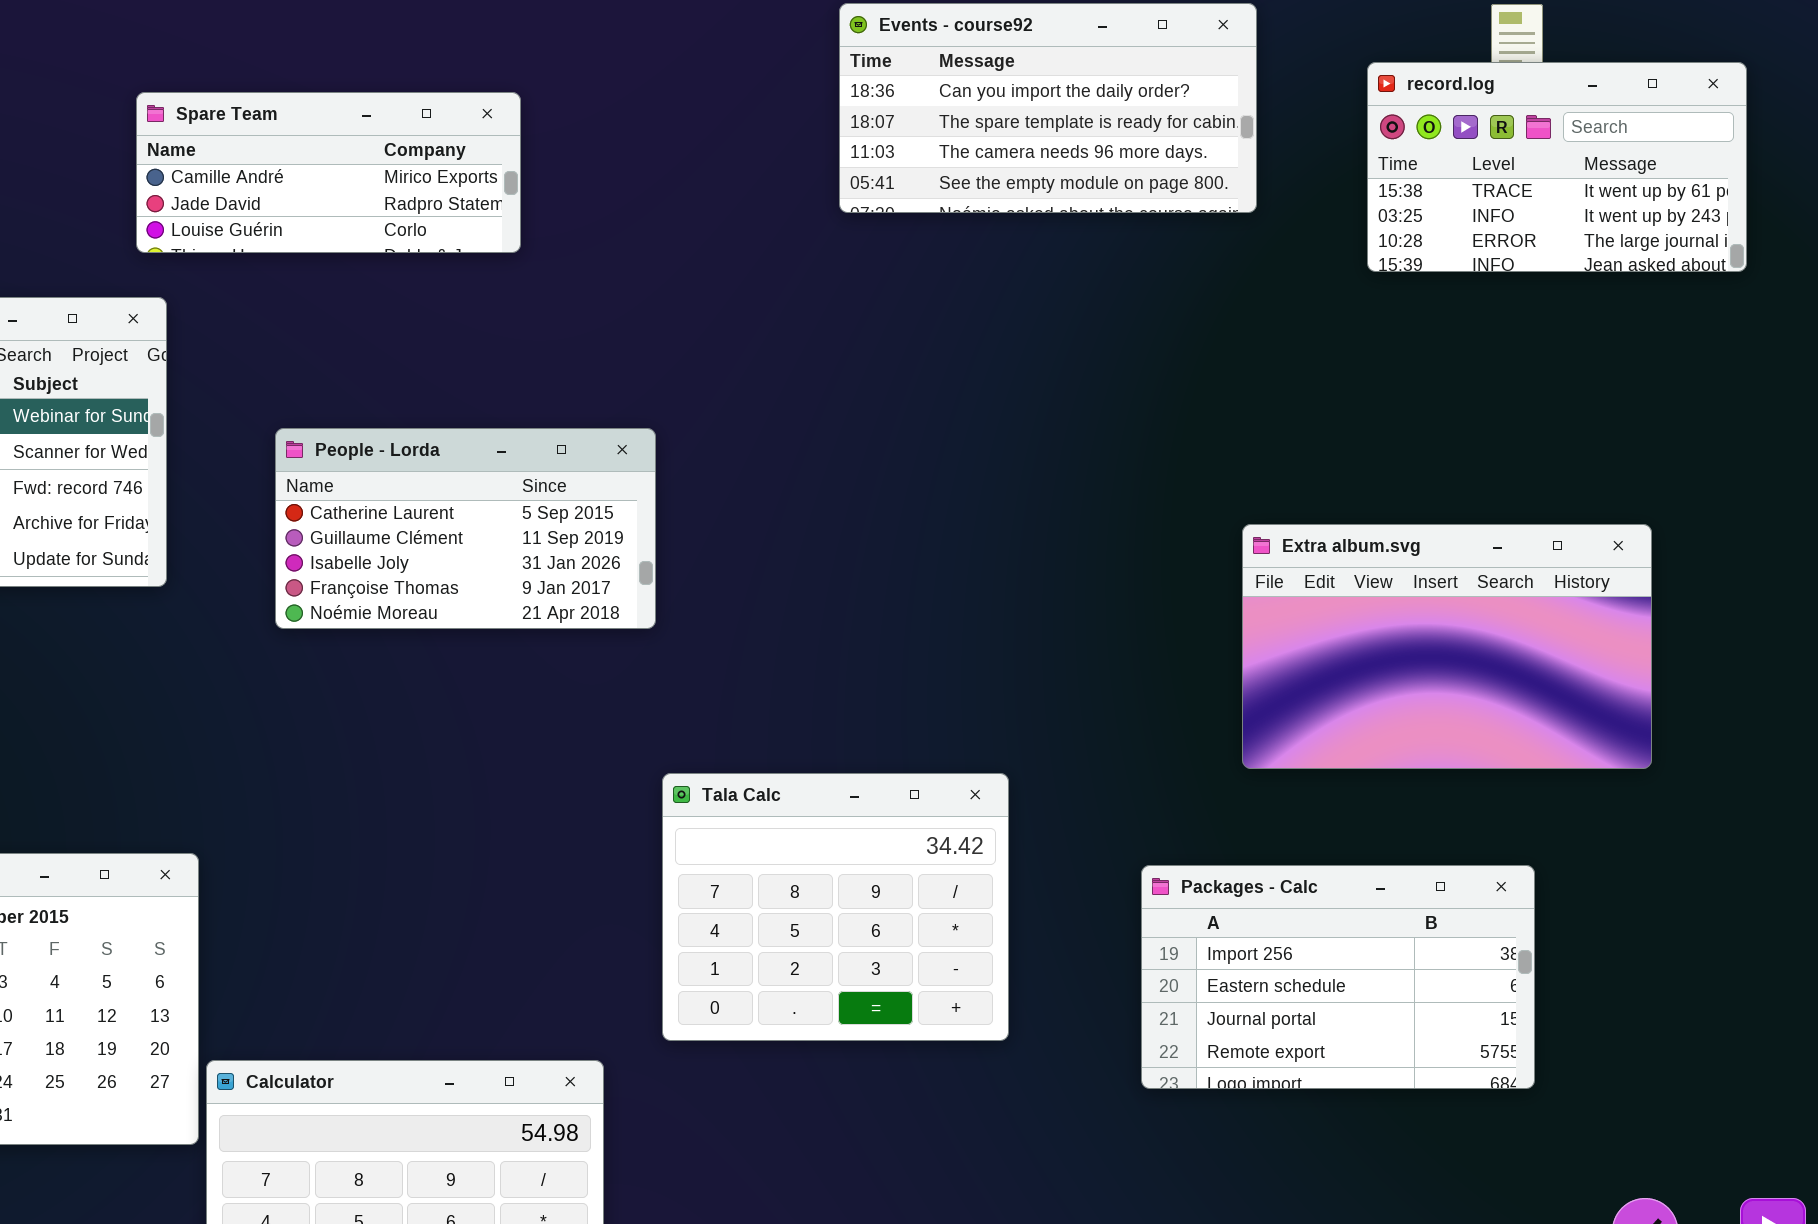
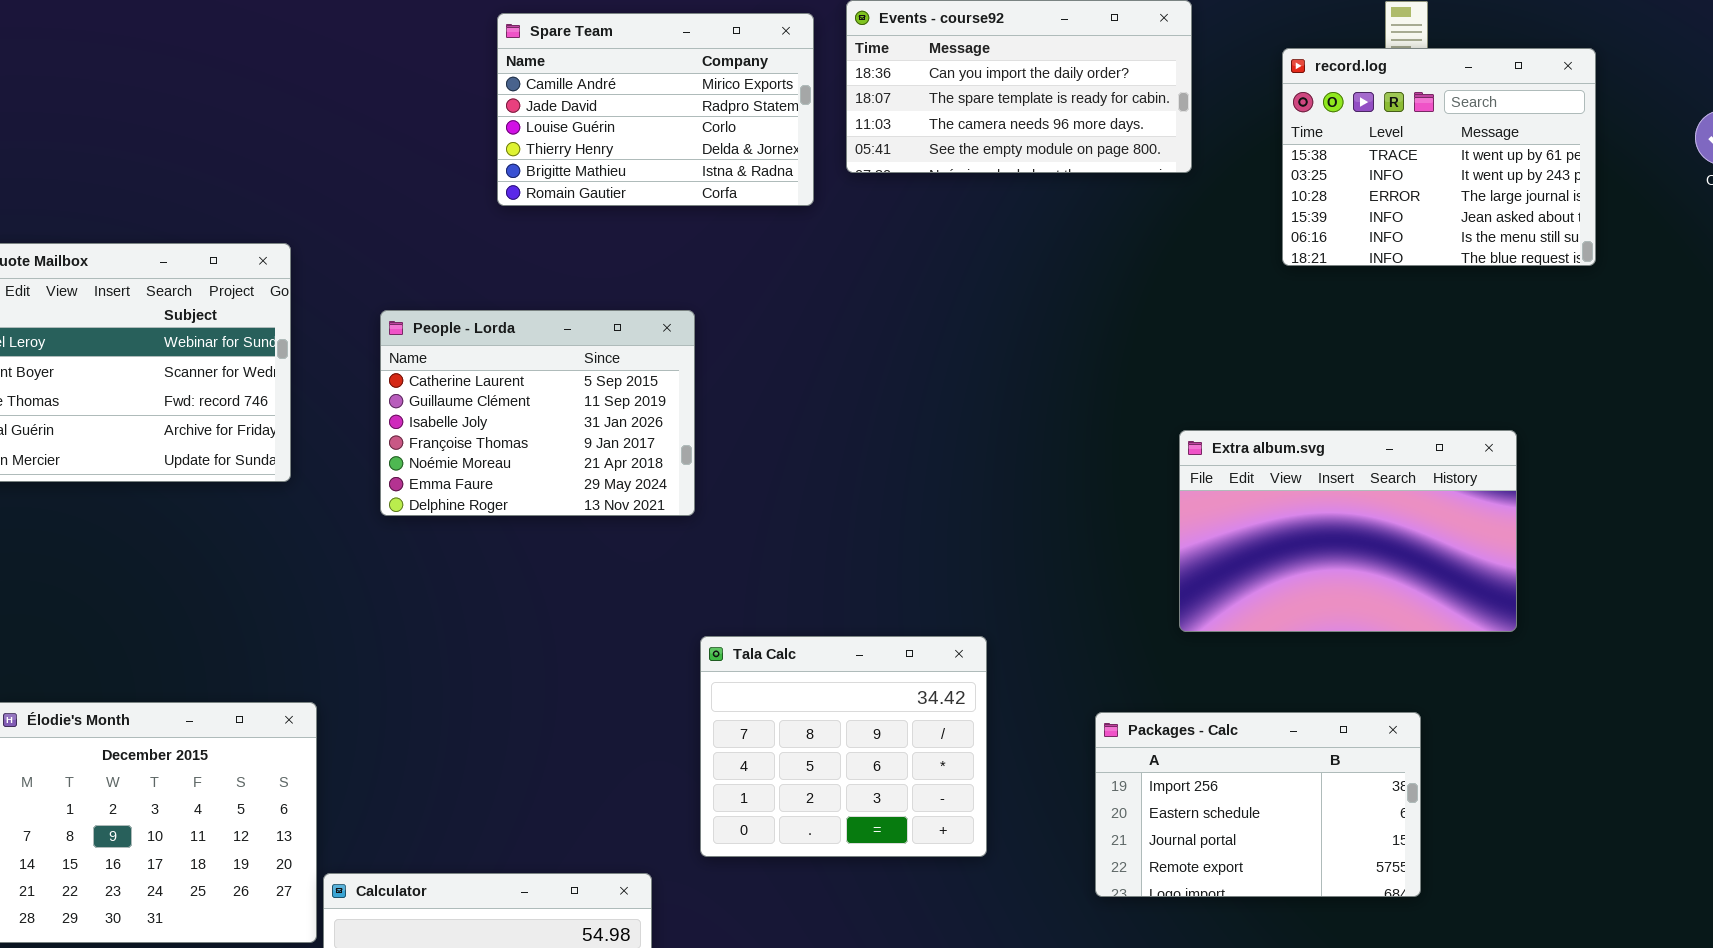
record.log: [1367,62,1747,272] -> [1282,48,1596,266], resized
Spare Team: [136,92,521,253] -> [497,13,814,206], moved, resized
People - Lorda: [275,428,656,629] -> [380,310,695,516], resized

